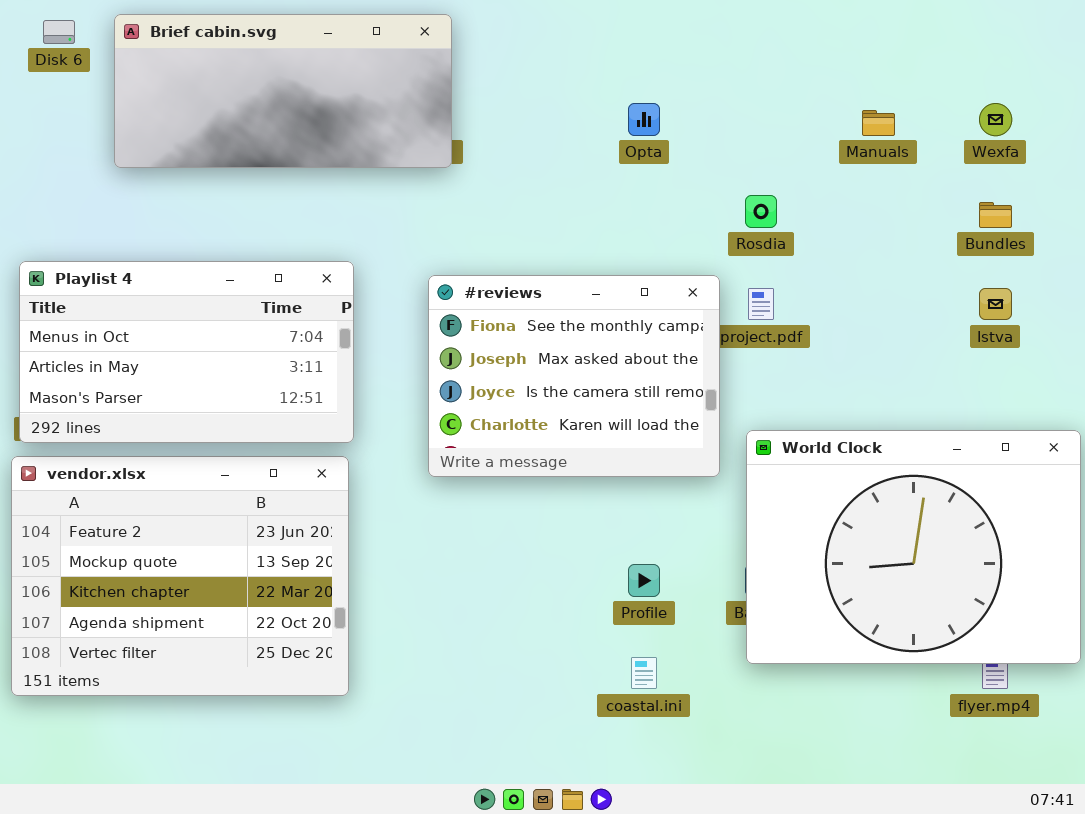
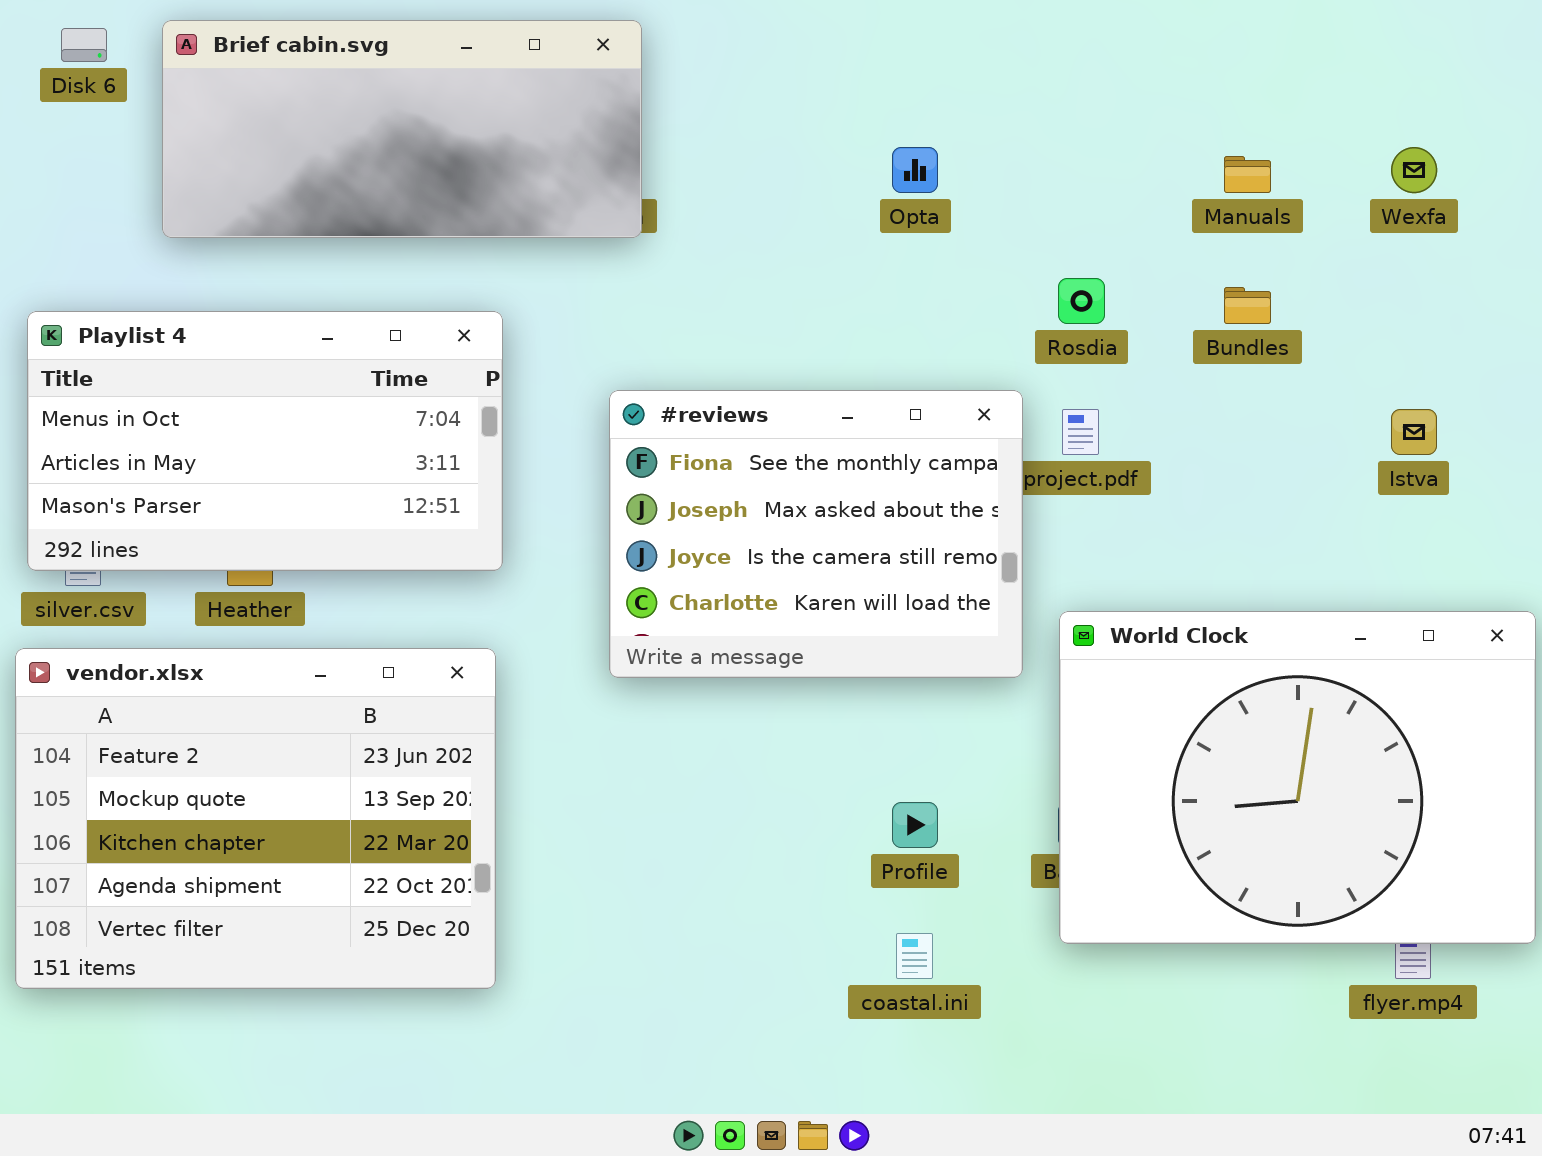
Bundles: [979,202,1012,228] -> [1224,287,1271,324], moved
Playlist 4: [19,261,354,443] -> [27,311,503,571], moved

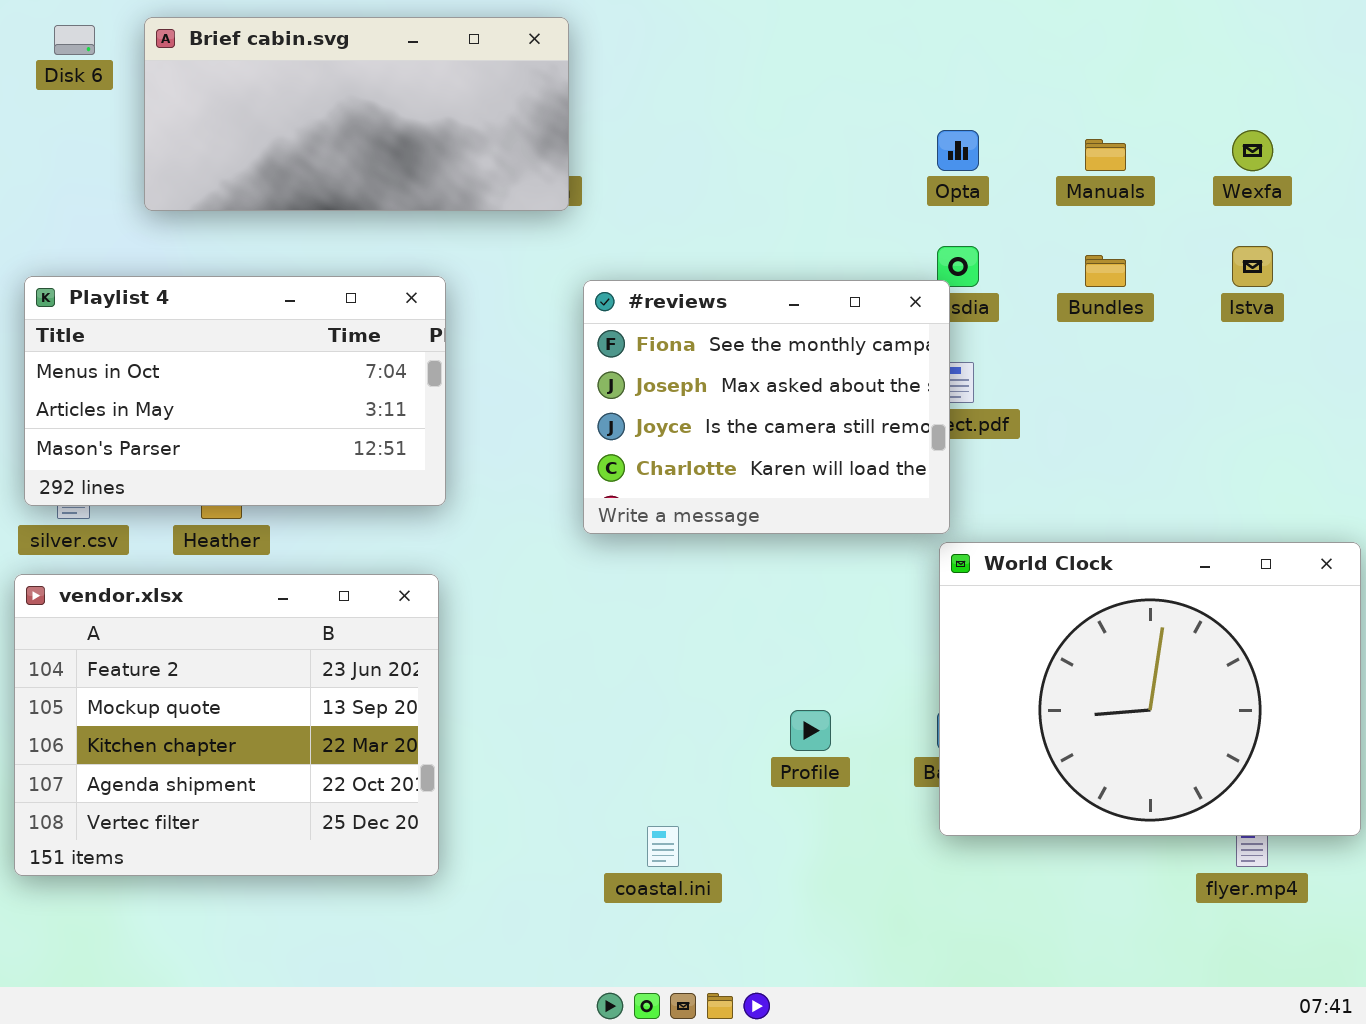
Opta: [892,147,938,193] -> [937,130,979,171], moved
#reviews: [609,390,1023,678] -> [583,280,950,534], moved
Istva: [1391,409,1437,455] -> [1232,246,1273,287], moved
coastal.ini: [896,933,933,979] -> [647,826,679,867], moved

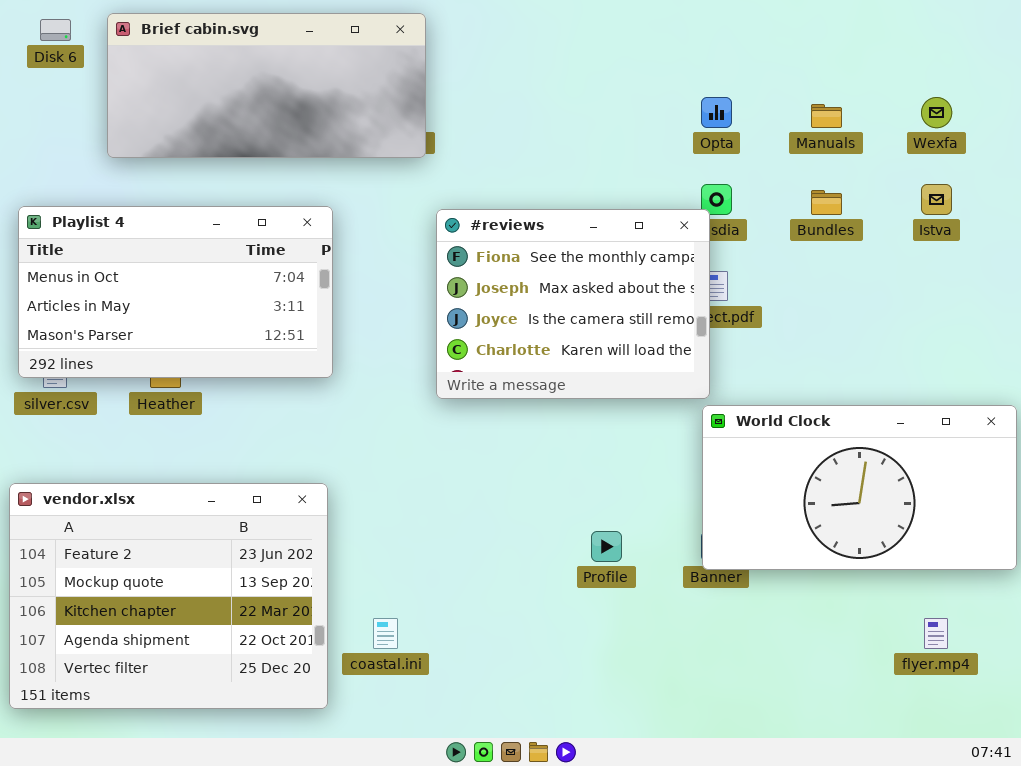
World Clock: [939,542,1361,836] -> [702,405,1017,570], resized
vendor.xlsx: [14,574,439,876] -> [9,483,328,709], moved
coastal.ini: [647,826,679,867] -> [373,618,398,649], moved

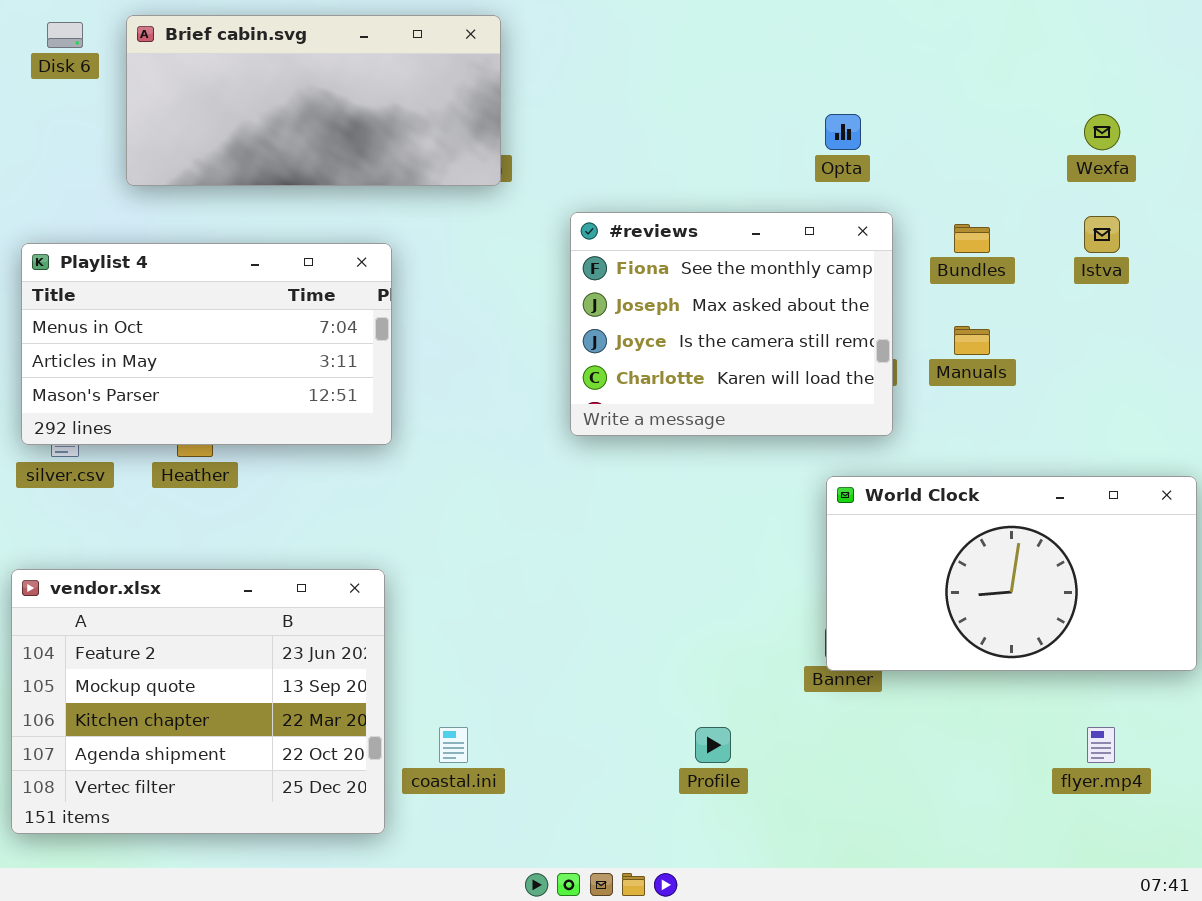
Manuals: [811,104,842,128] -> [954,326,990,355], moved
#reviews: [436,209,710,399] -> [570,212,893,436], moved
Profile: [591,531,622,562] -> [695,727,731,763], moved

